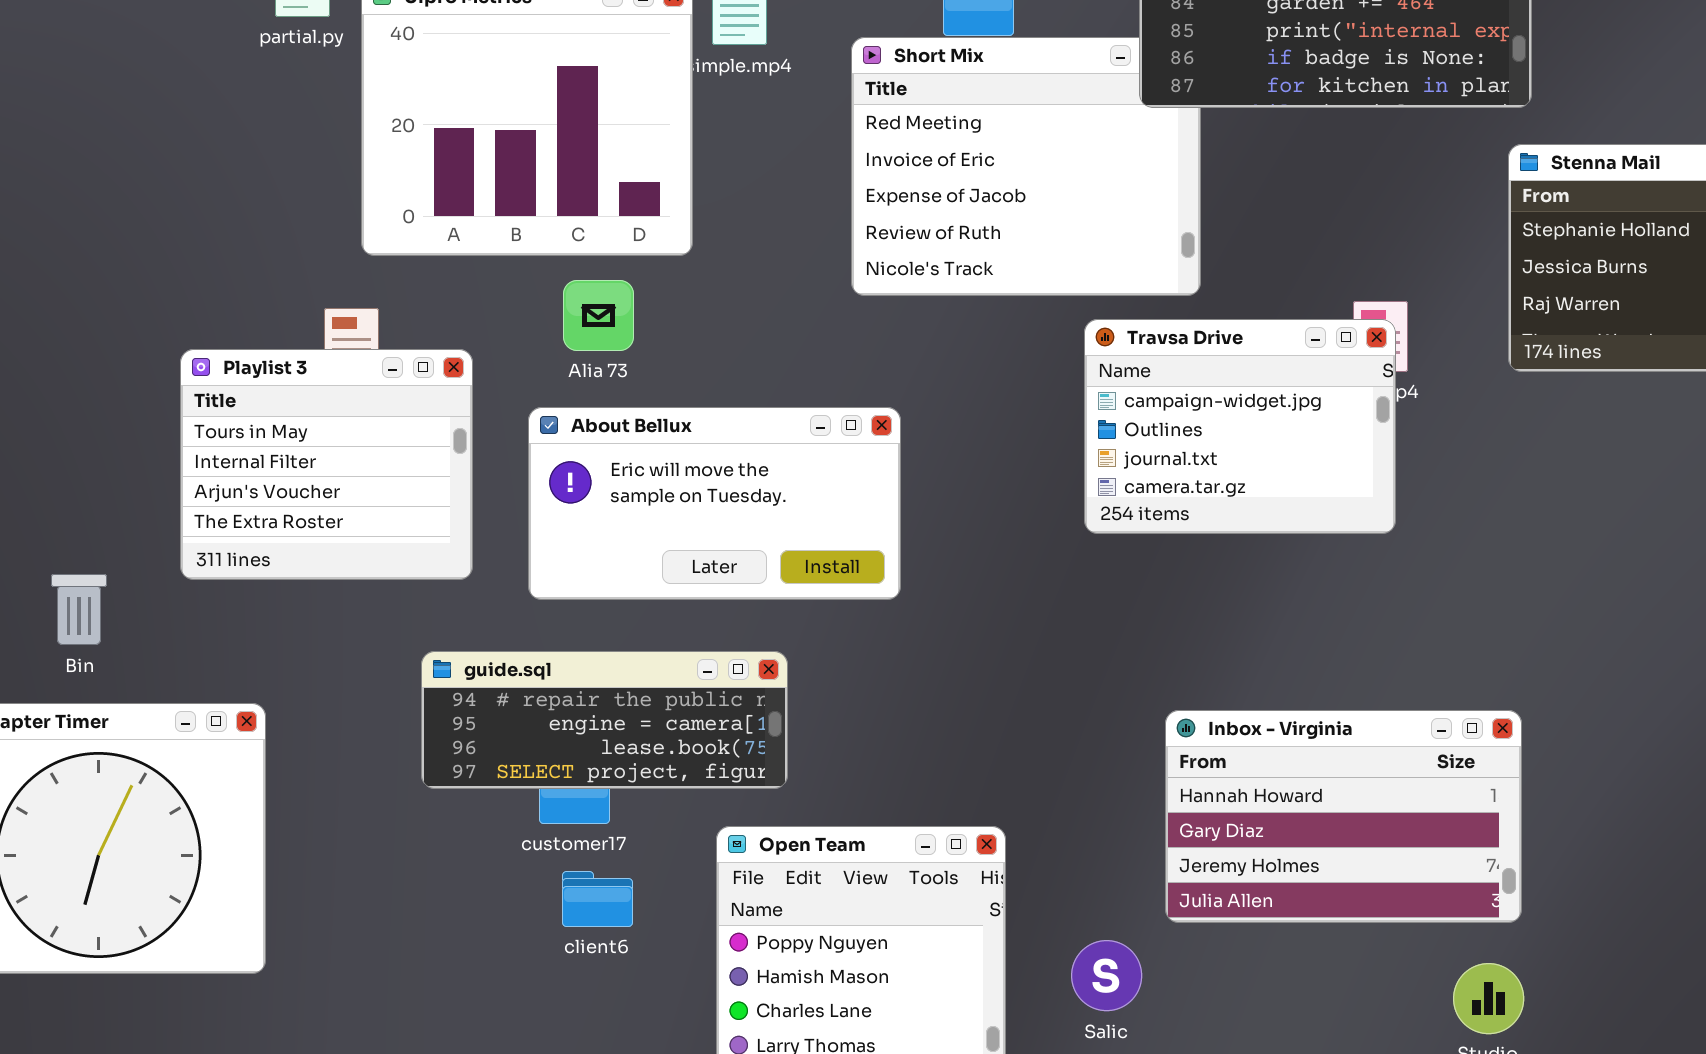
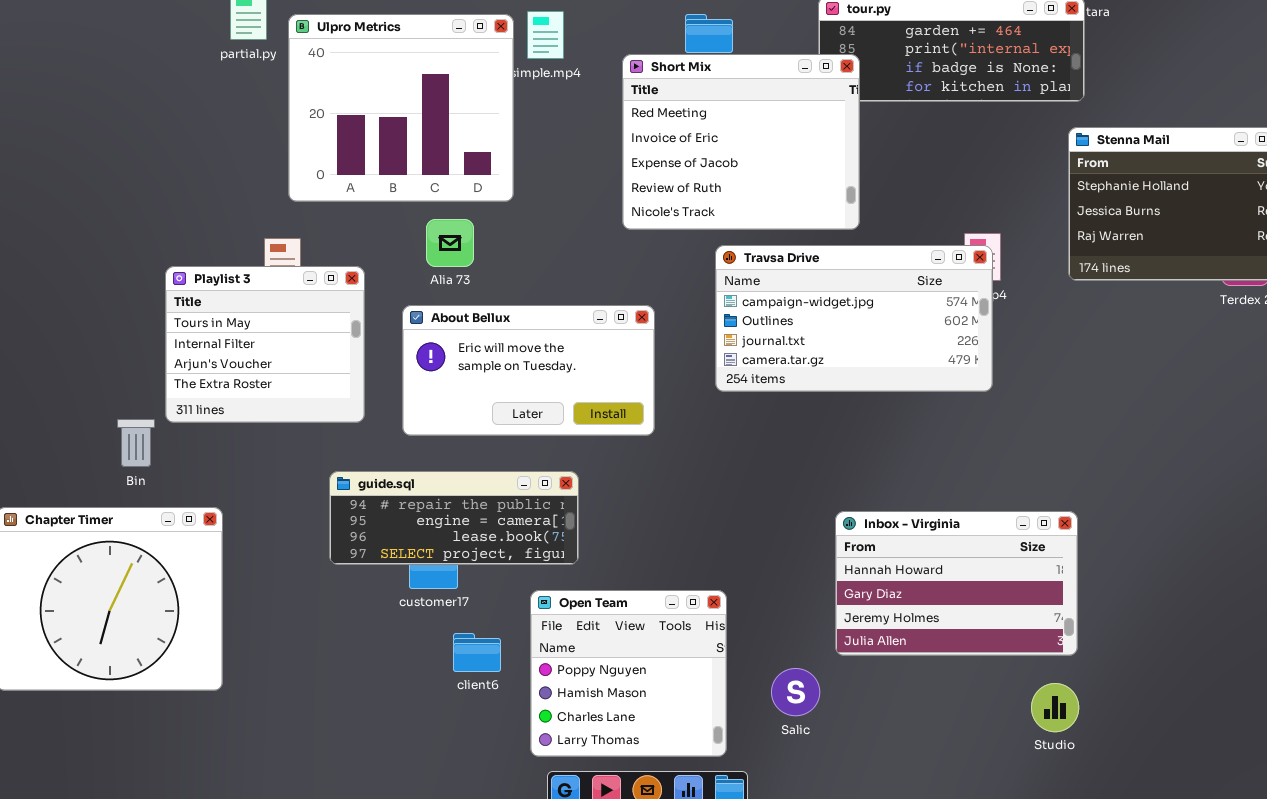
Short Mix: [851,37,1201,296] -> [622,54,860,230], raised
Travsa Drive: [1084,319,1396,534] -> [715,245,993,392], resized
Bin: [51,574,107,645] -> [117,419,155,467], moved
client6: [562,871,633,927] -> [453,633,501,672], moved

